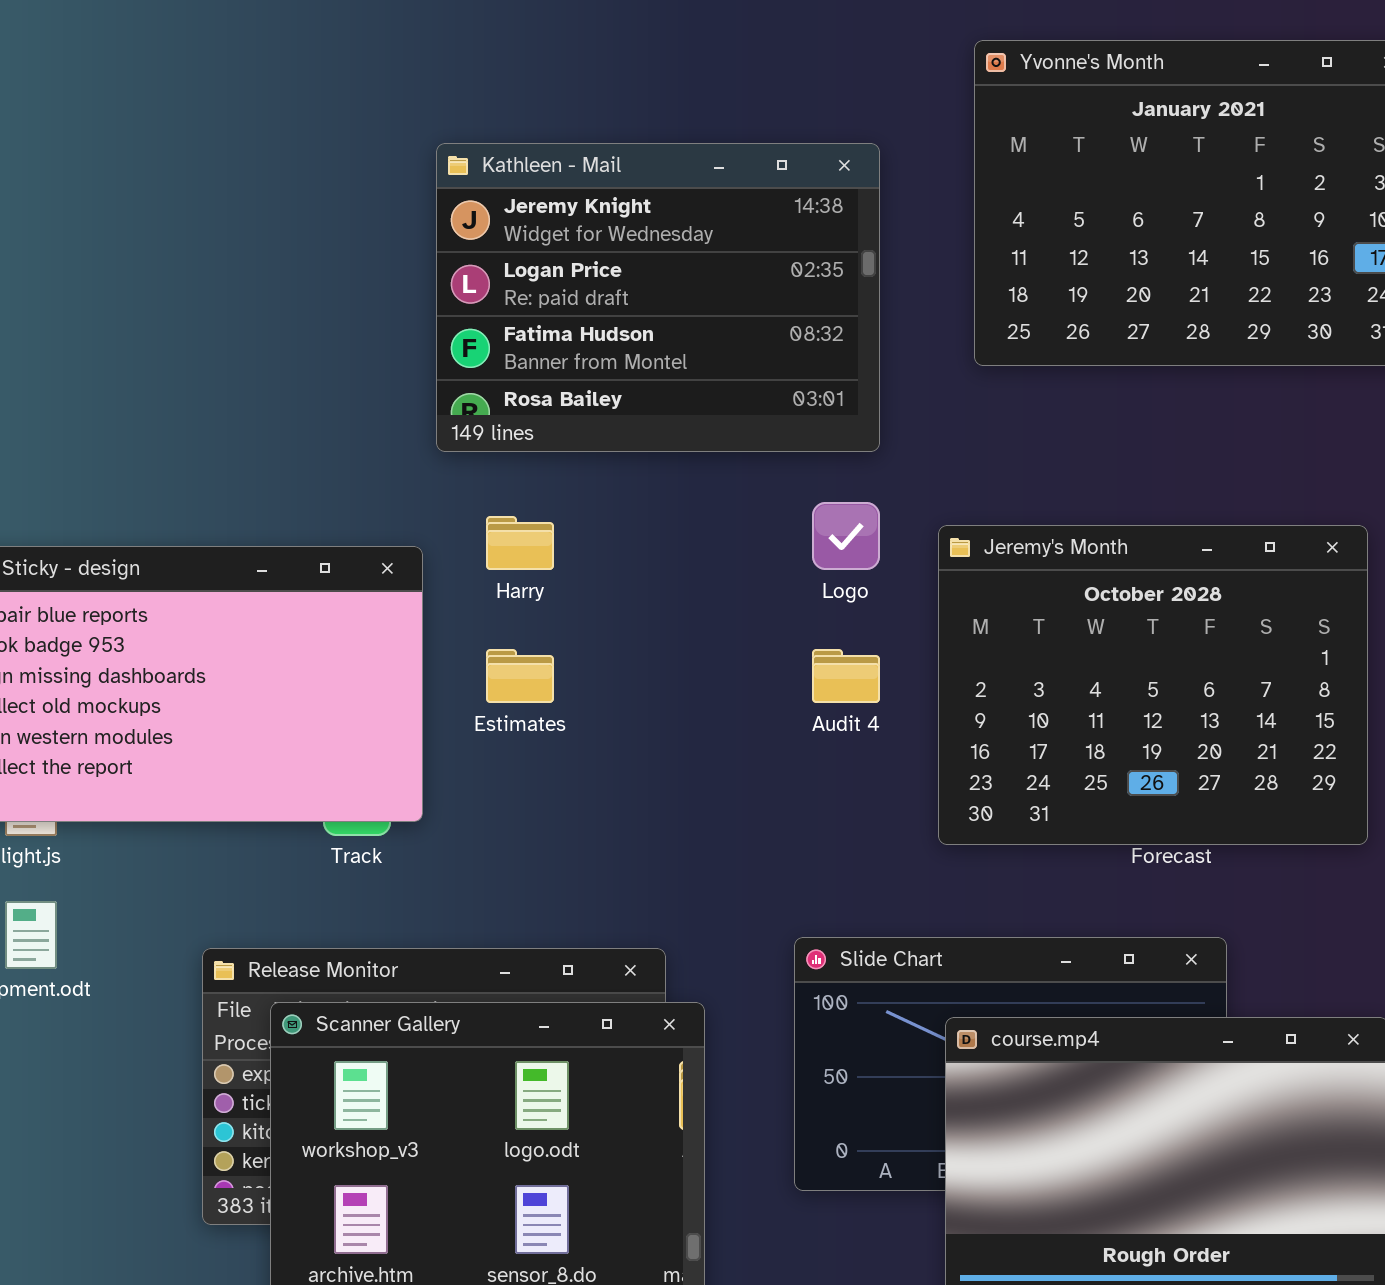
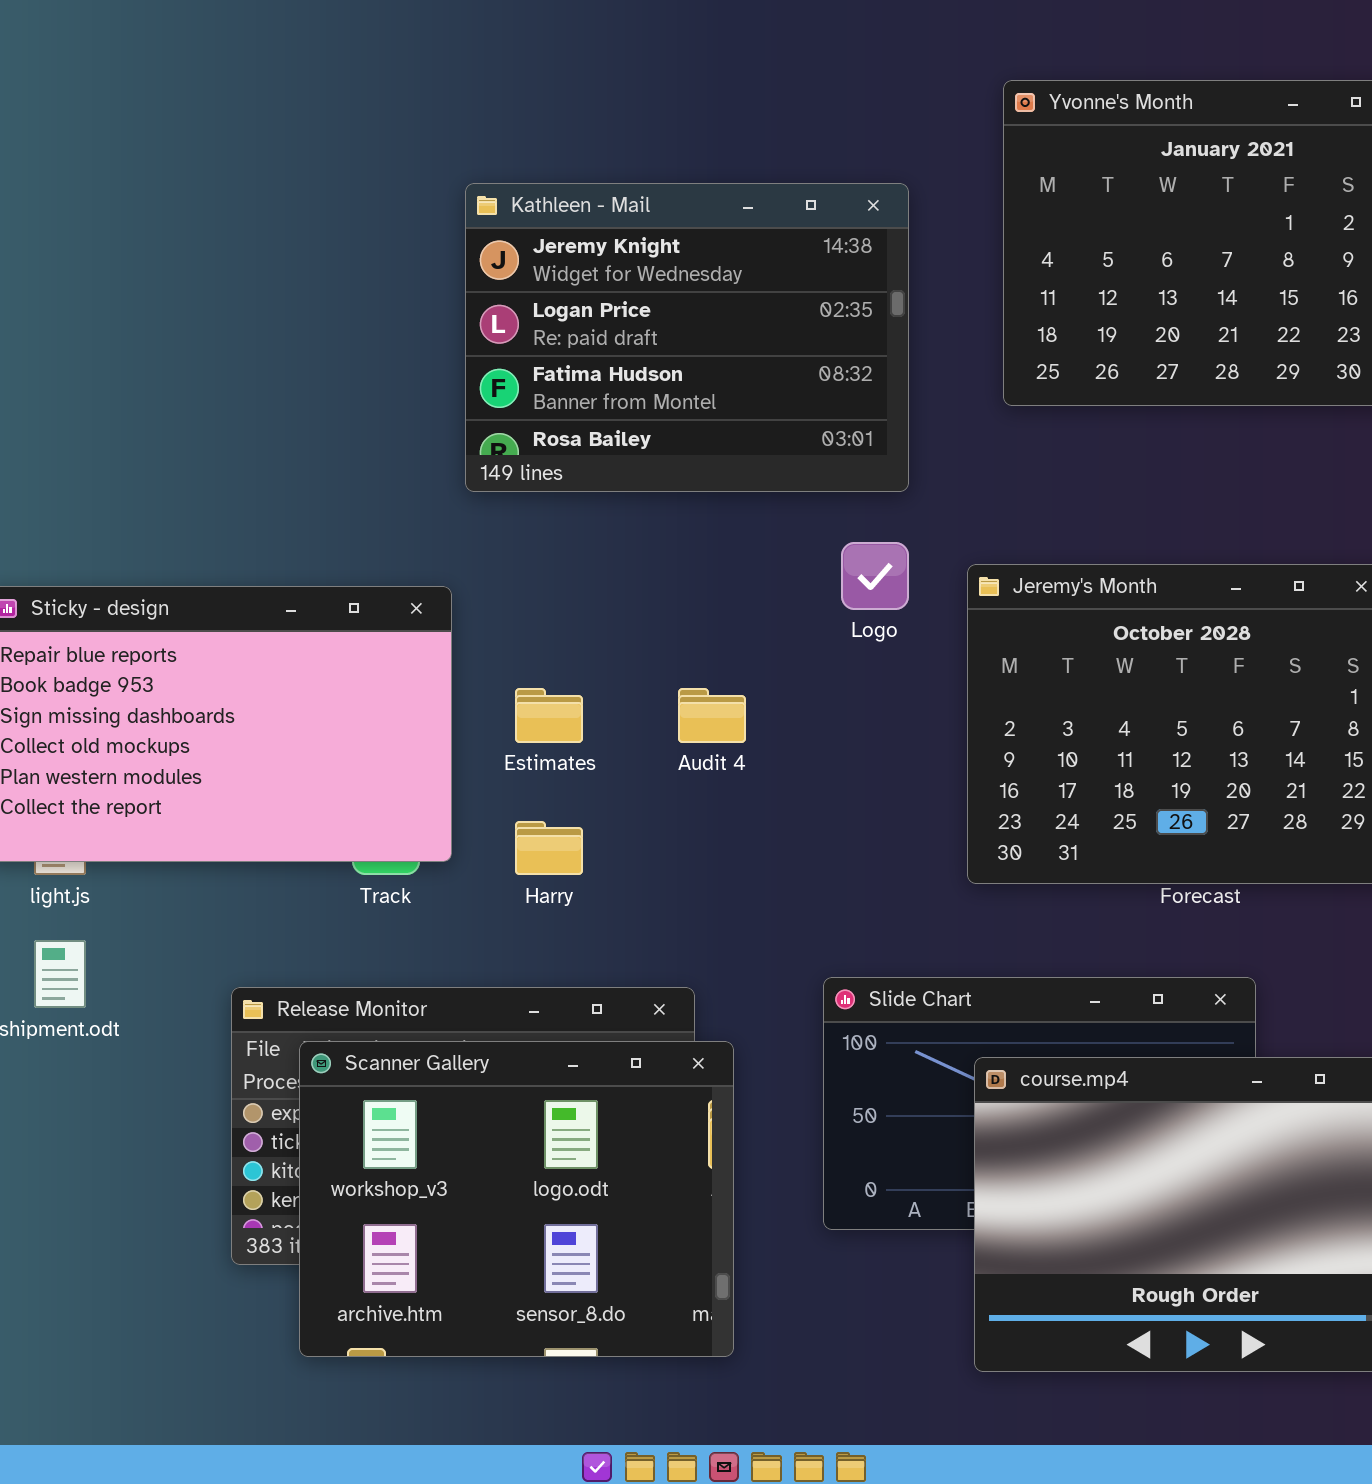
Harry: [486,516,554,570] -> [515,821,583,875], moved
Audit 4: [812,649,880,703] -> [678,688,746,743], moved

